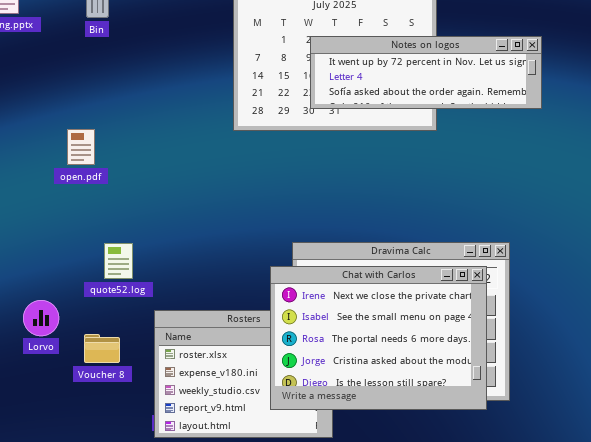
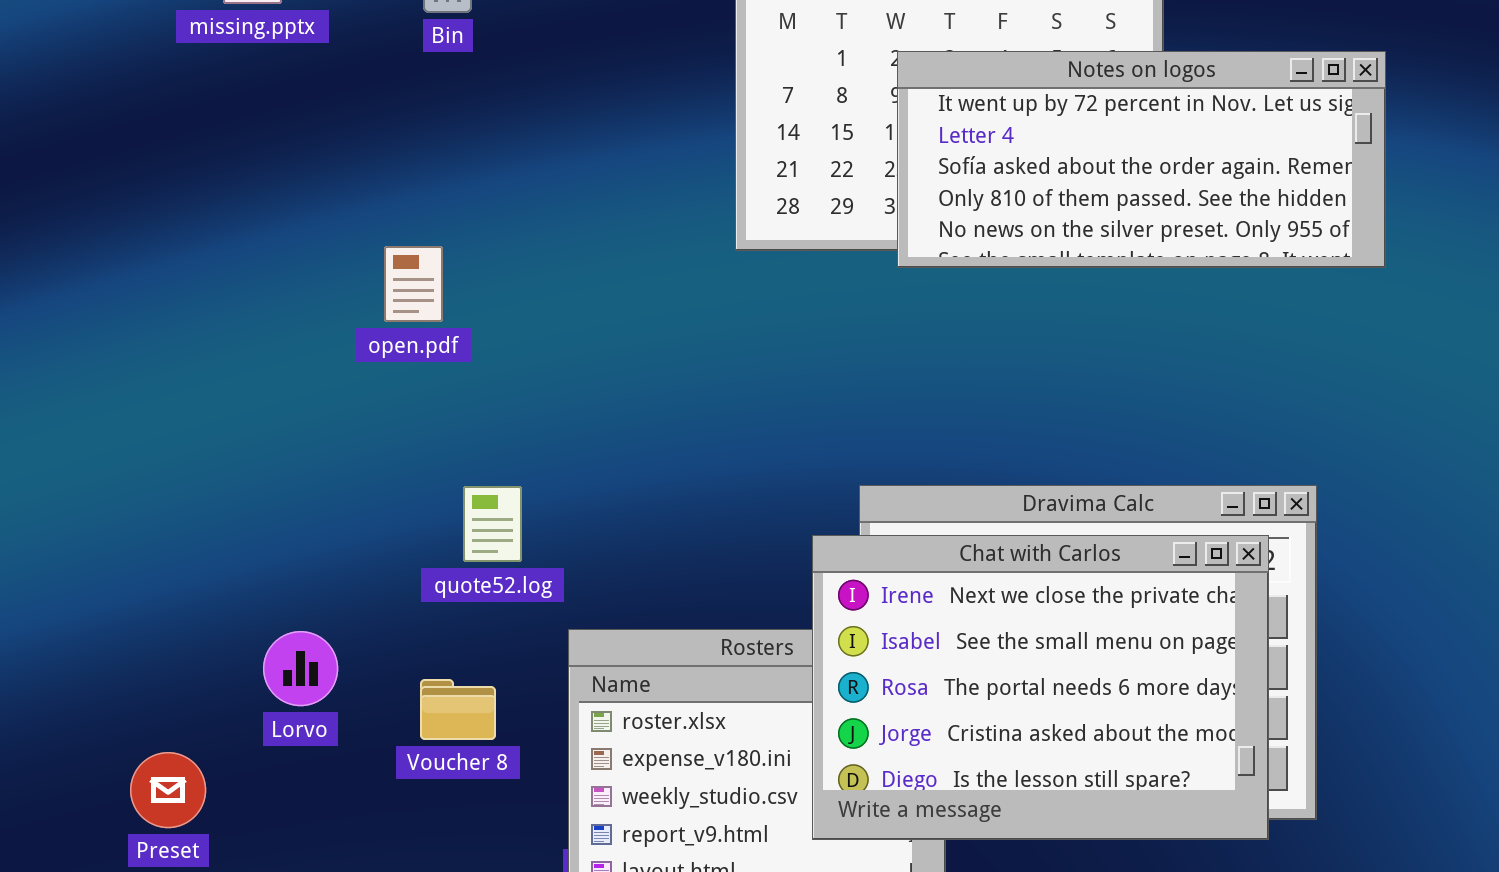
Notes on logos: [310,36,542,109] -> [897,51,1386,268], resized
Lorvo: [23,300,59,336] -> [263,631,338,706], moved

